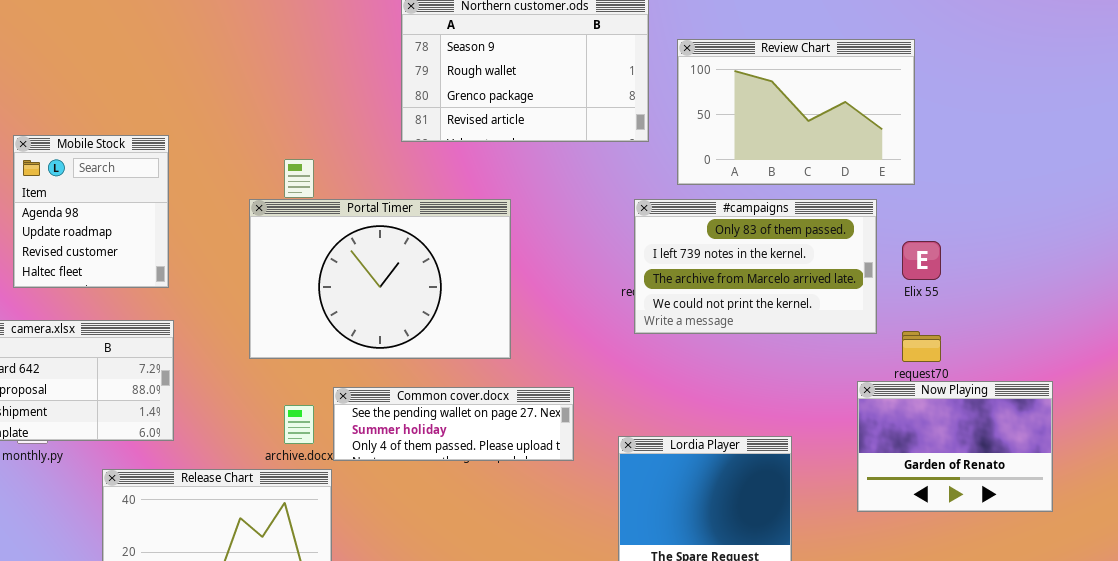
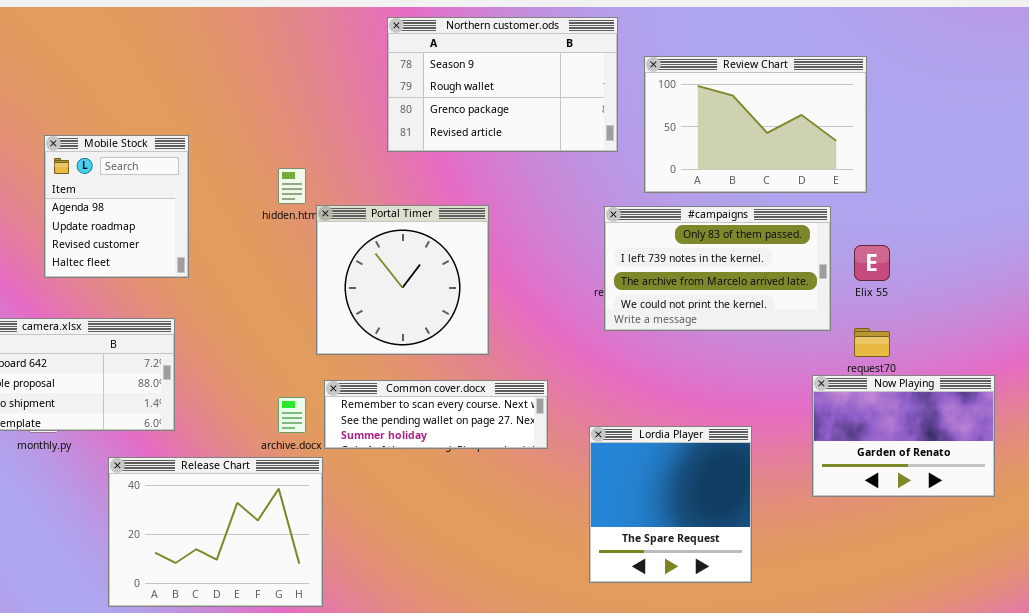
Mobile Stock: [13,135,169,288] -> [44,135,189,278], moved
Portal Timer: [249,199,511,359] -> [316,205,489,355], resized
Common cover.docx: [333,387,574,461] -> [324,380,548,449], scrolled up 1 row

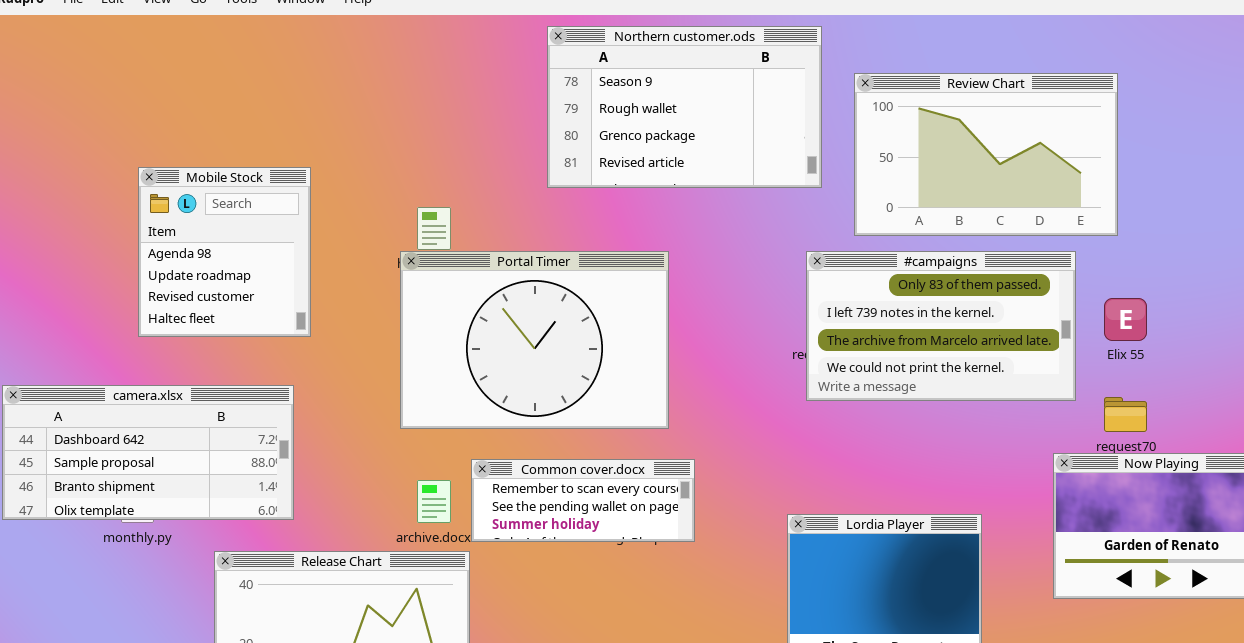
Portal Timer: [316,205,489,355] -> [400,251,669,429], resized
Common cover.docx: [324,380,548,449] -> [471,459,695,542], resized

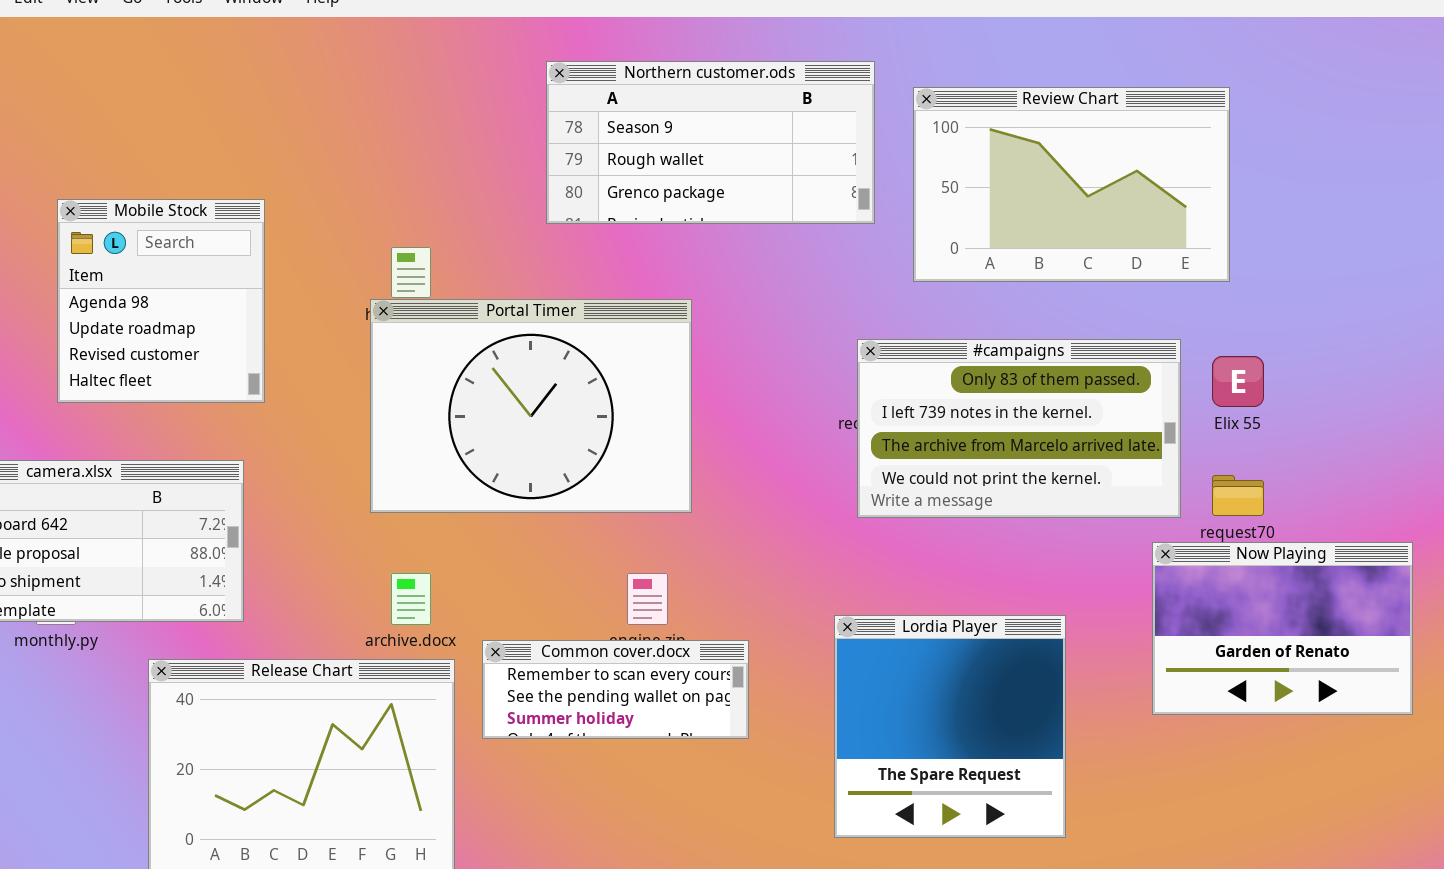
Northern customer.ods: [547,26,822,188] -> [546,61,875,224], resized
#campaigns: [806,251,1076,401] -> [857,339,1181,518], moved
Common cover.docx: [471,459,695,542] -> [482,640,749,739], moved

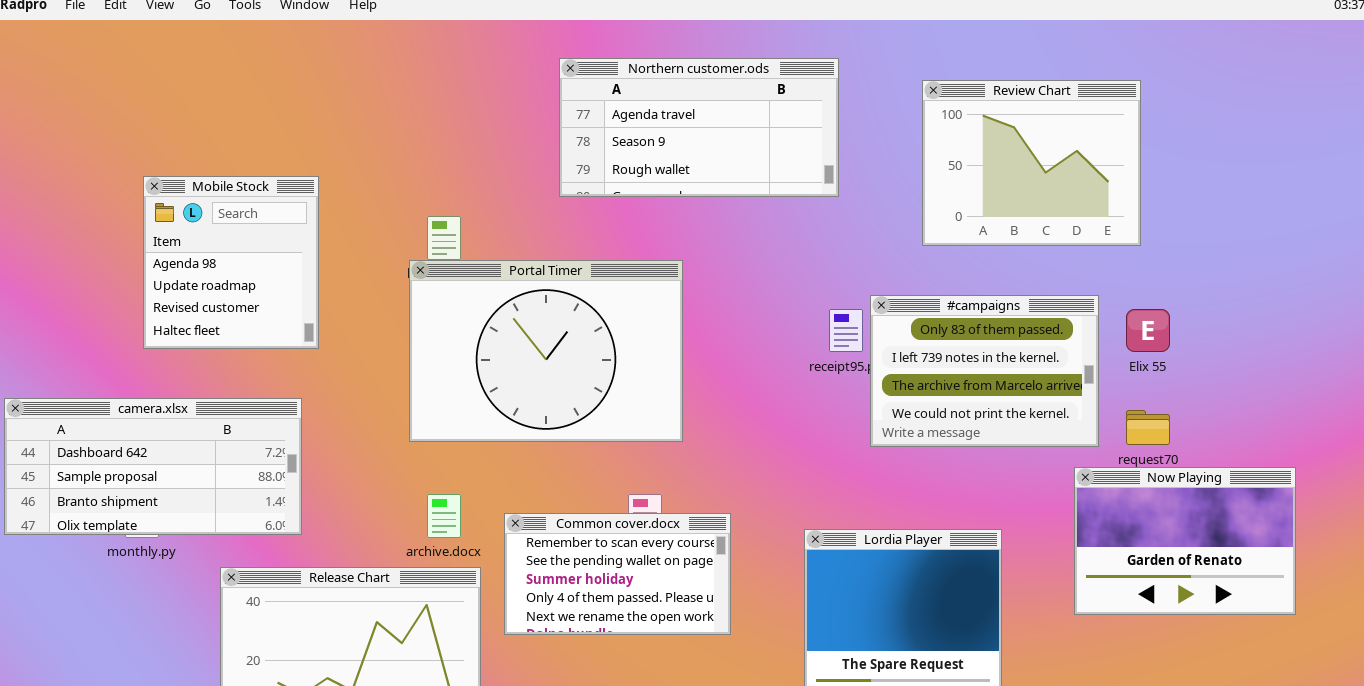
Northern customer.ods: [546,61,875,224] -> [559,58,839,197], scrolled up 1 row
Review Chart: [913,87,1230,282] -> [922,80,1141,246], resized
#campaigns: [857,339,1181,518] -> [870,295,1099,447], resized
Common cover.docx: [482,640,749,739] -> [504,513,731,635], resized

